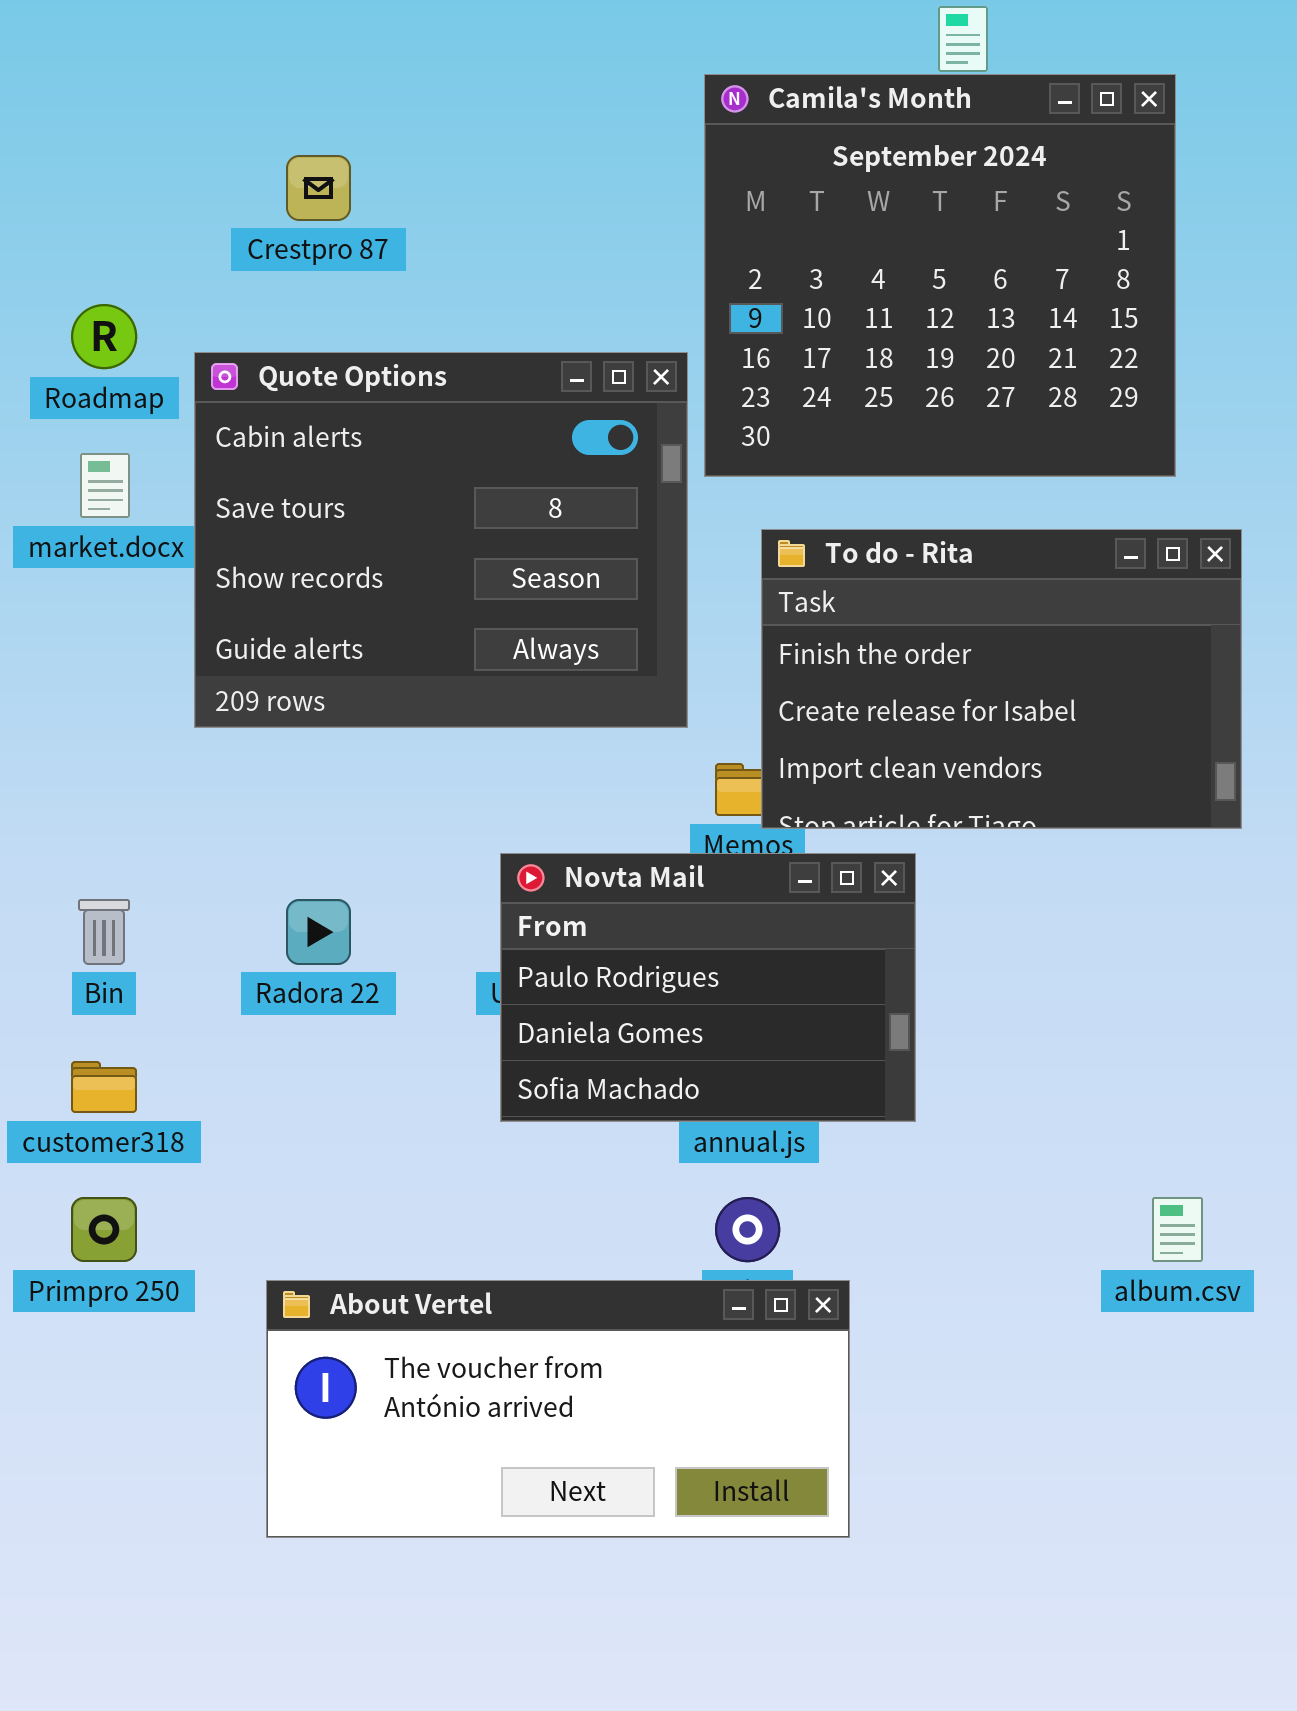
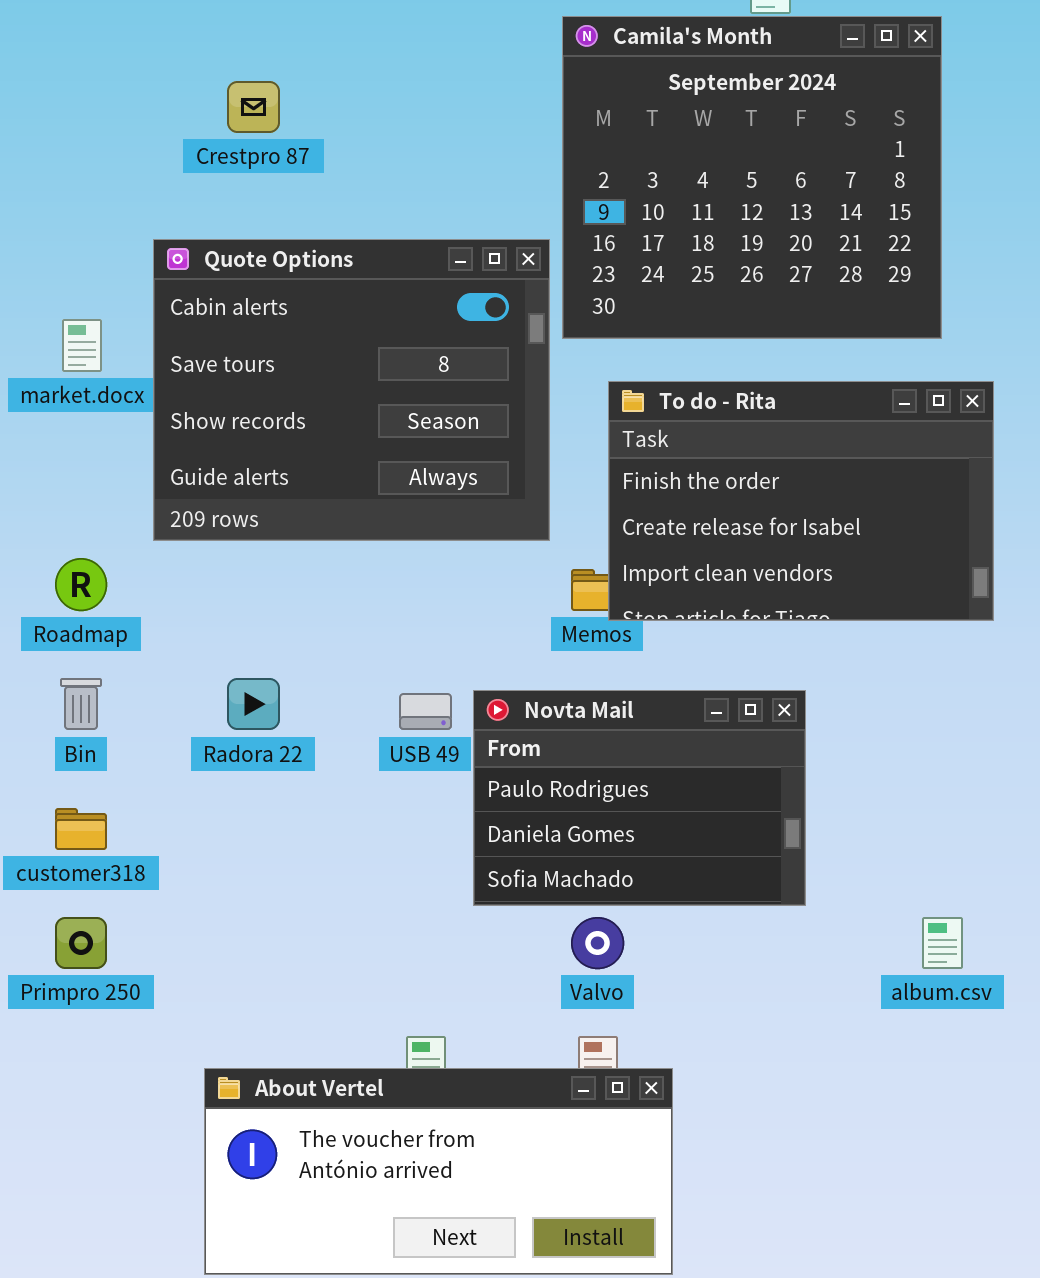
Roadmap: [71,304,137,369] -> [55,558,107,611], moved
Novta Mail: [500,853,916,1122] -> [473,690,806,906], moved
About Vertel: [266,1280,850,1538] -> [204,1068,673,1275], moved

